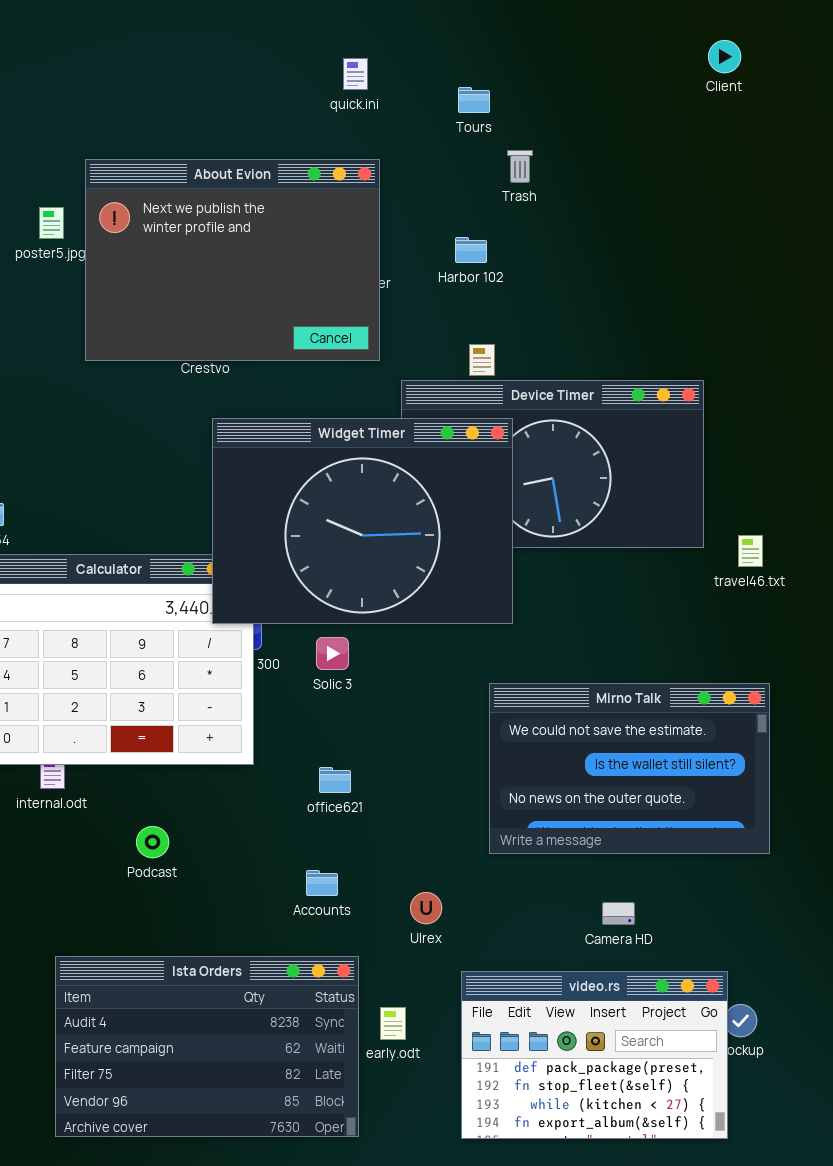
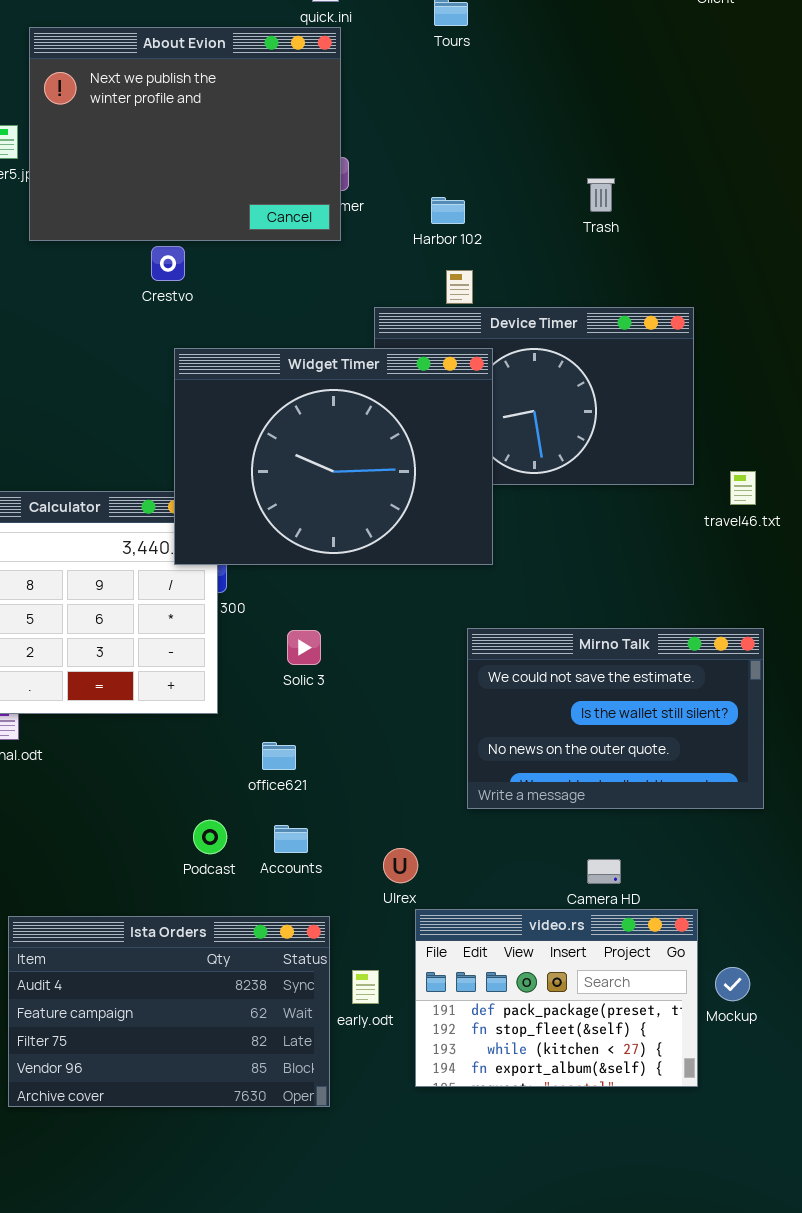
Trash: [507,150,533,183] -> [587,178,615,212], moved
About Evion: [85,159,380,361] -> [29,27,341,241], moved
Harbor 102: [455,237,487,263] -> [431,197,465,224], moved
Solic 3: [316,637,349,670] -> [287,630,321,665], moved
office621: [319,767,351,793] -> [262,742,296,770], moved
Podcast: [136,826,169,858] -> [193,820,227,854], moved
video.rs: [461,971,728,1139] -> [415,909,698,1087], moved

